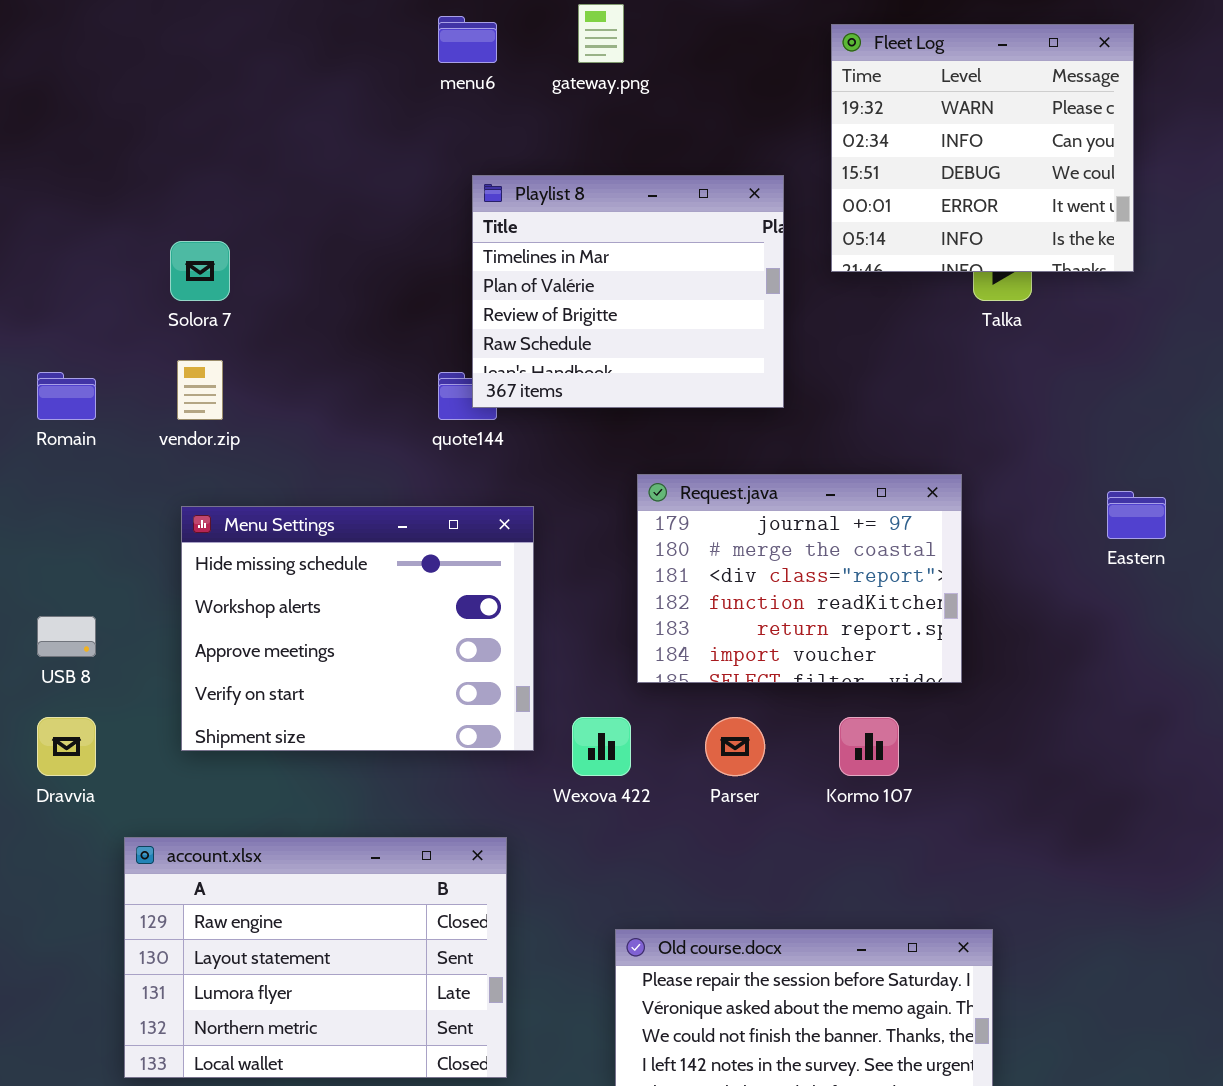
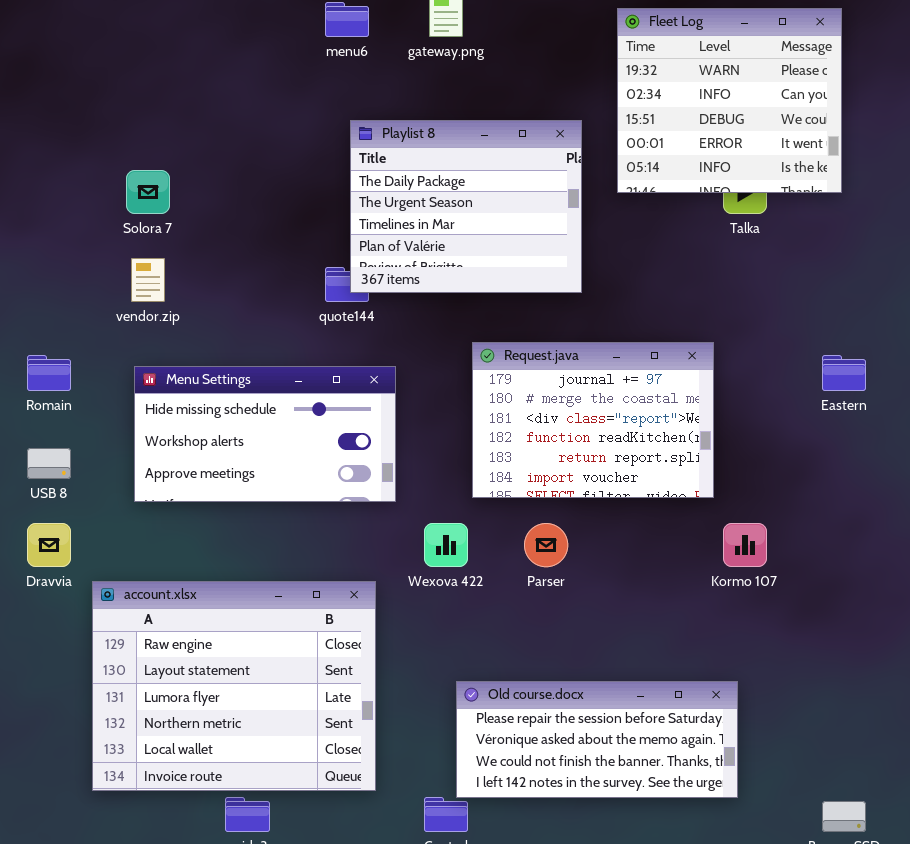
Playlist 8: [472,175,784,408] -> [350,120,582,293], scrolled up 2 rows
Romain: [37,372,96,420] -> [27,355,71,391], moved
Menu Settings: [181,506,534,751] -> [134,366,396,502], resized
Kormo 107: [839,717,899,776] -> [723,523,767,567], moved
account.xlsx: [124,837,507,1078] -> [92,581,376,791], resized

